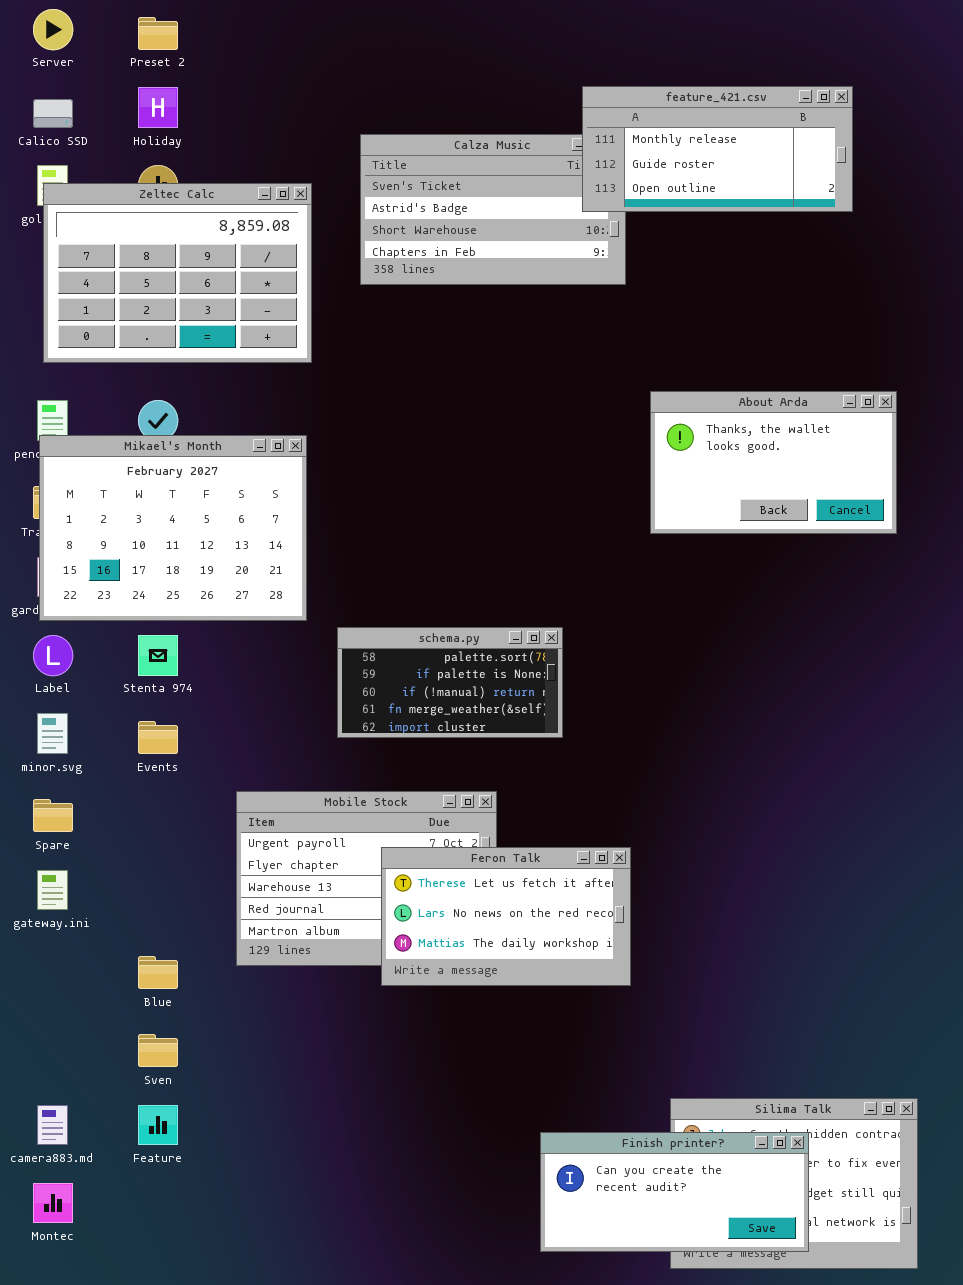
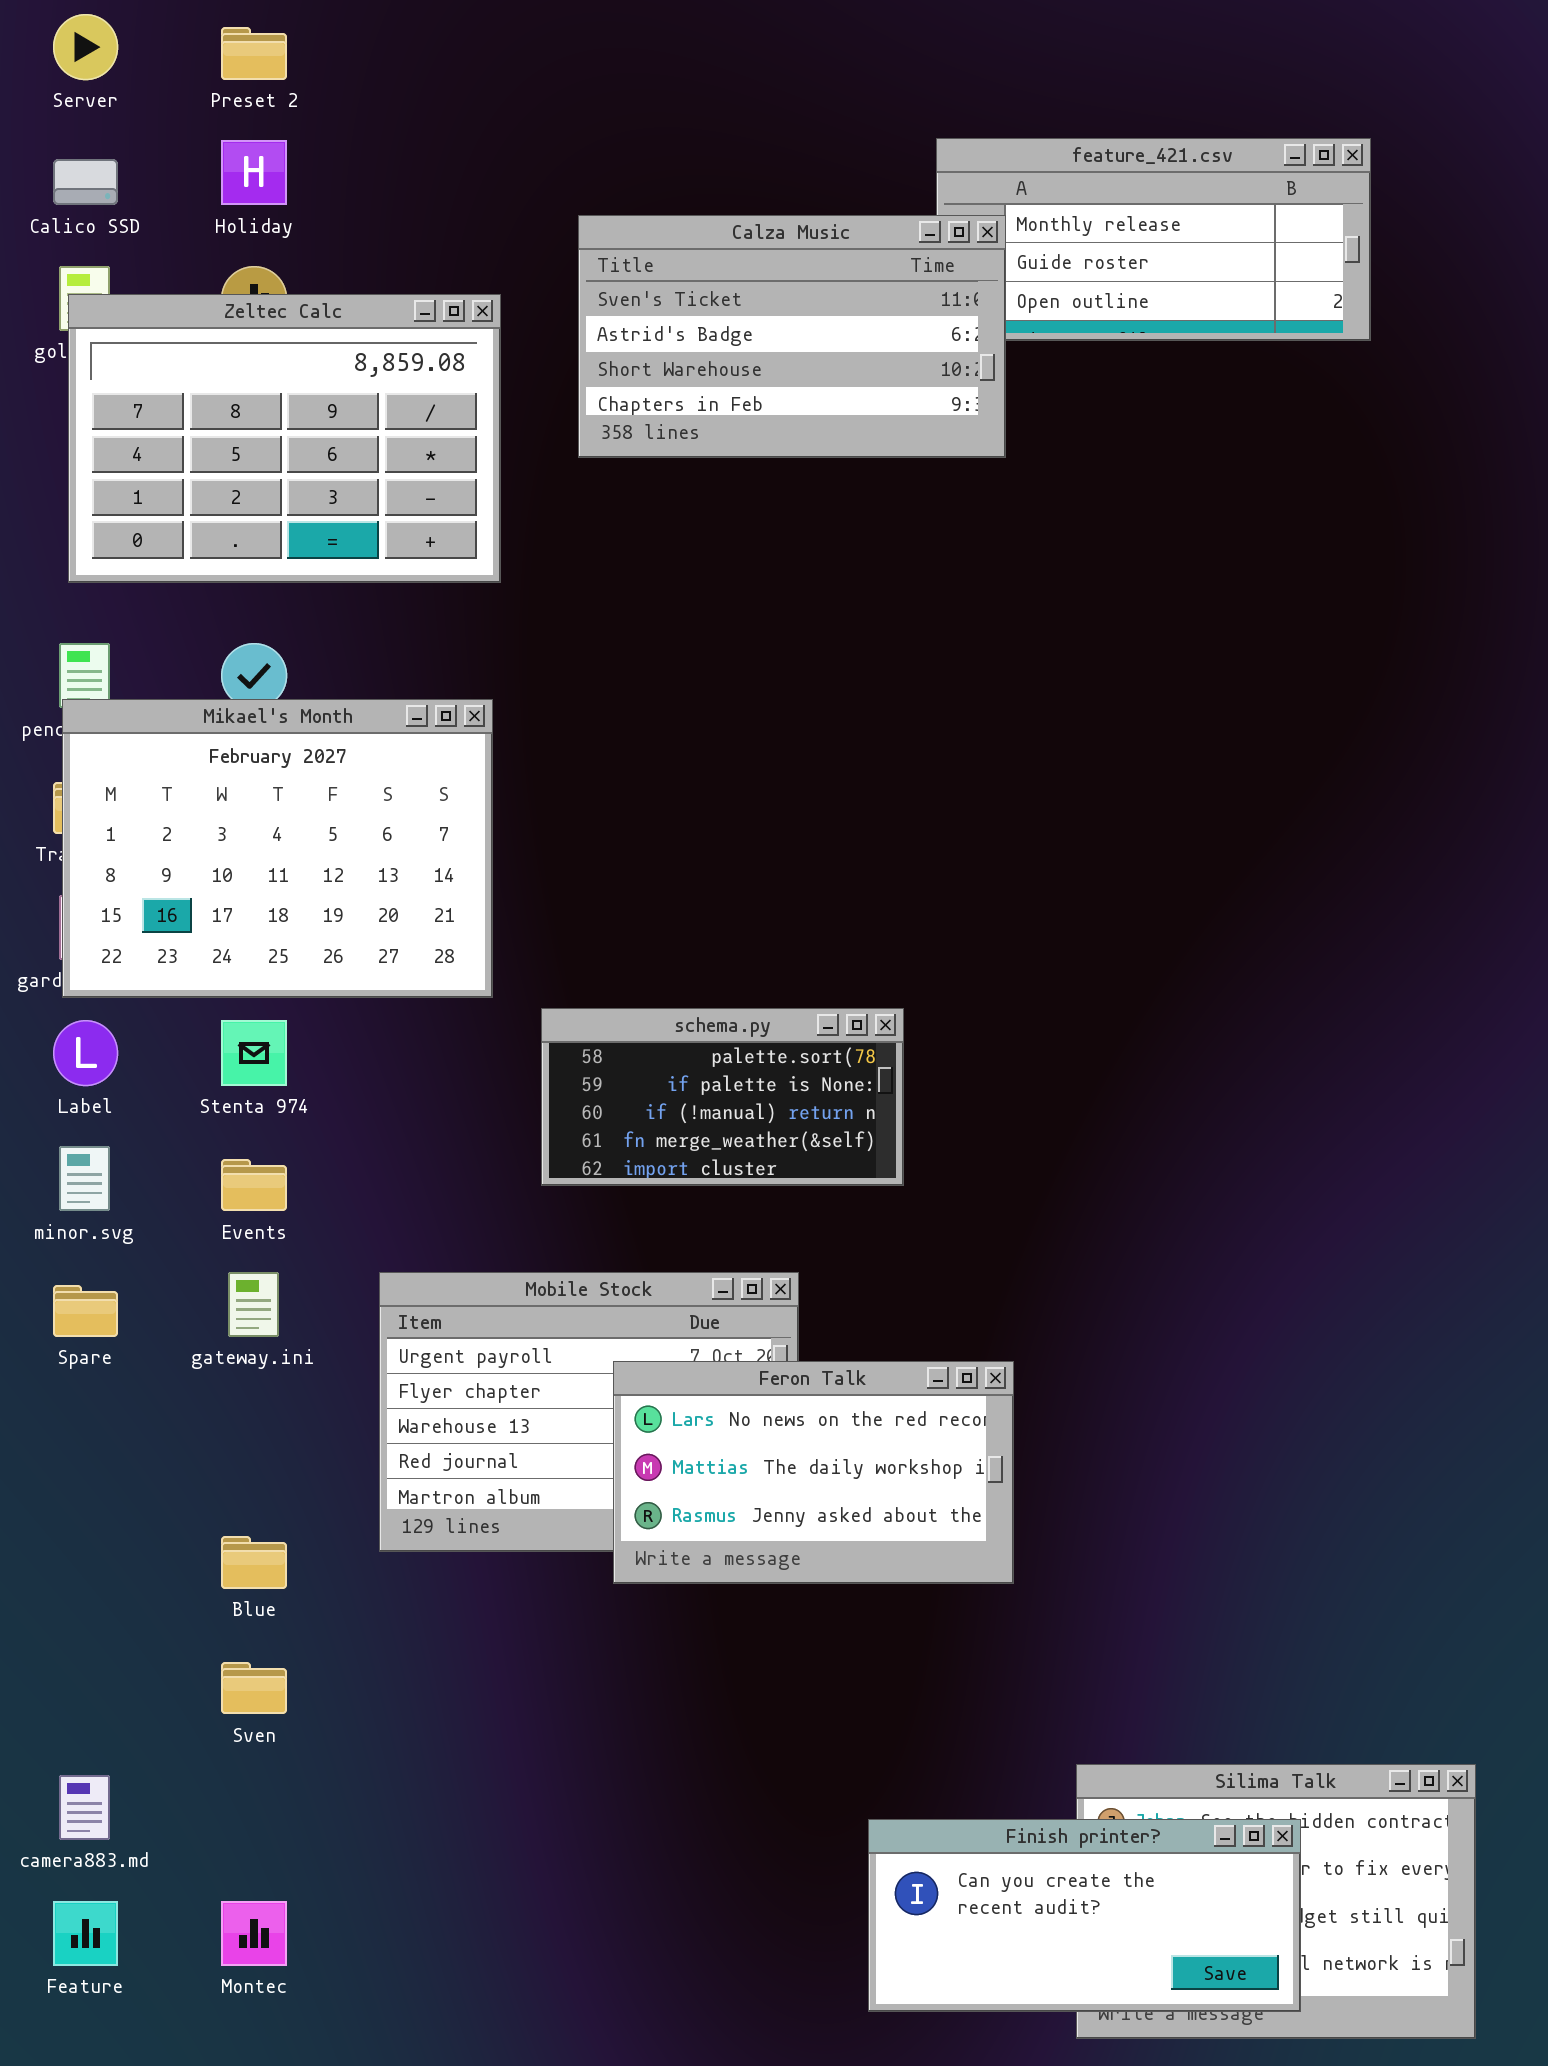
Calza Music: [360,134,626,285] -> [578,215,1006,458], raised
About Arda: [650,391,897,534] -> none, closed
Feron Talk: [381,847,631,986] -> [613,1361,1014,1584], scrolled down 1 row
gateway.ini: [37,870,68,910] -> [228,1272,279,1337], moved
Feature: [138,1105,178,1145] -> [53,1901,118,1966], moved
Montec: [33,1183,73,1223] -> [221,1901,287,1966], moved

